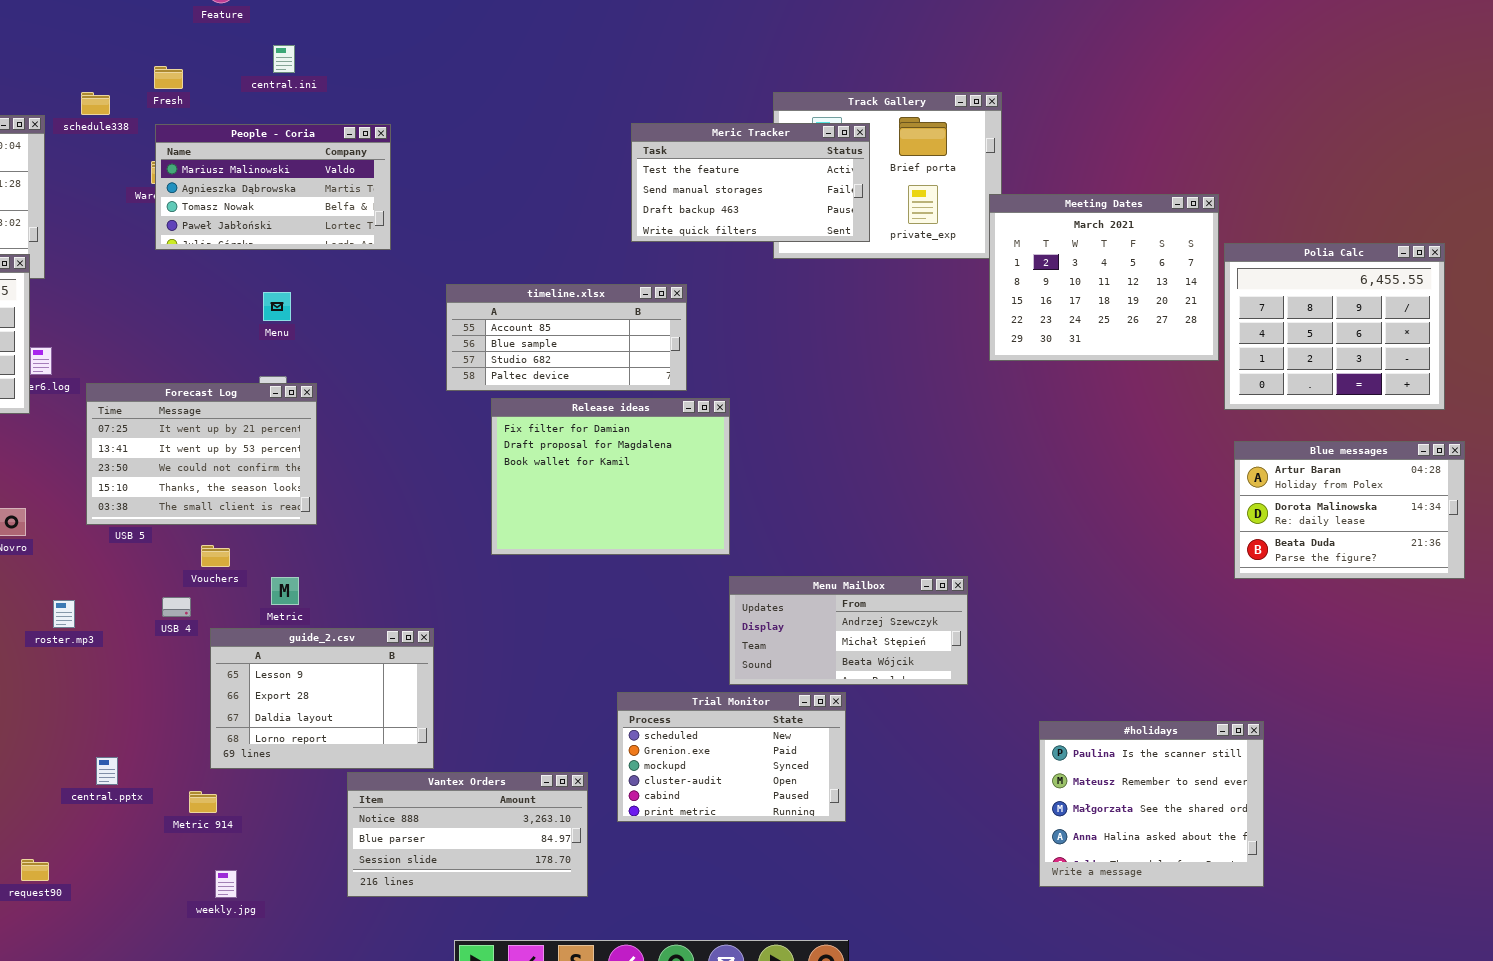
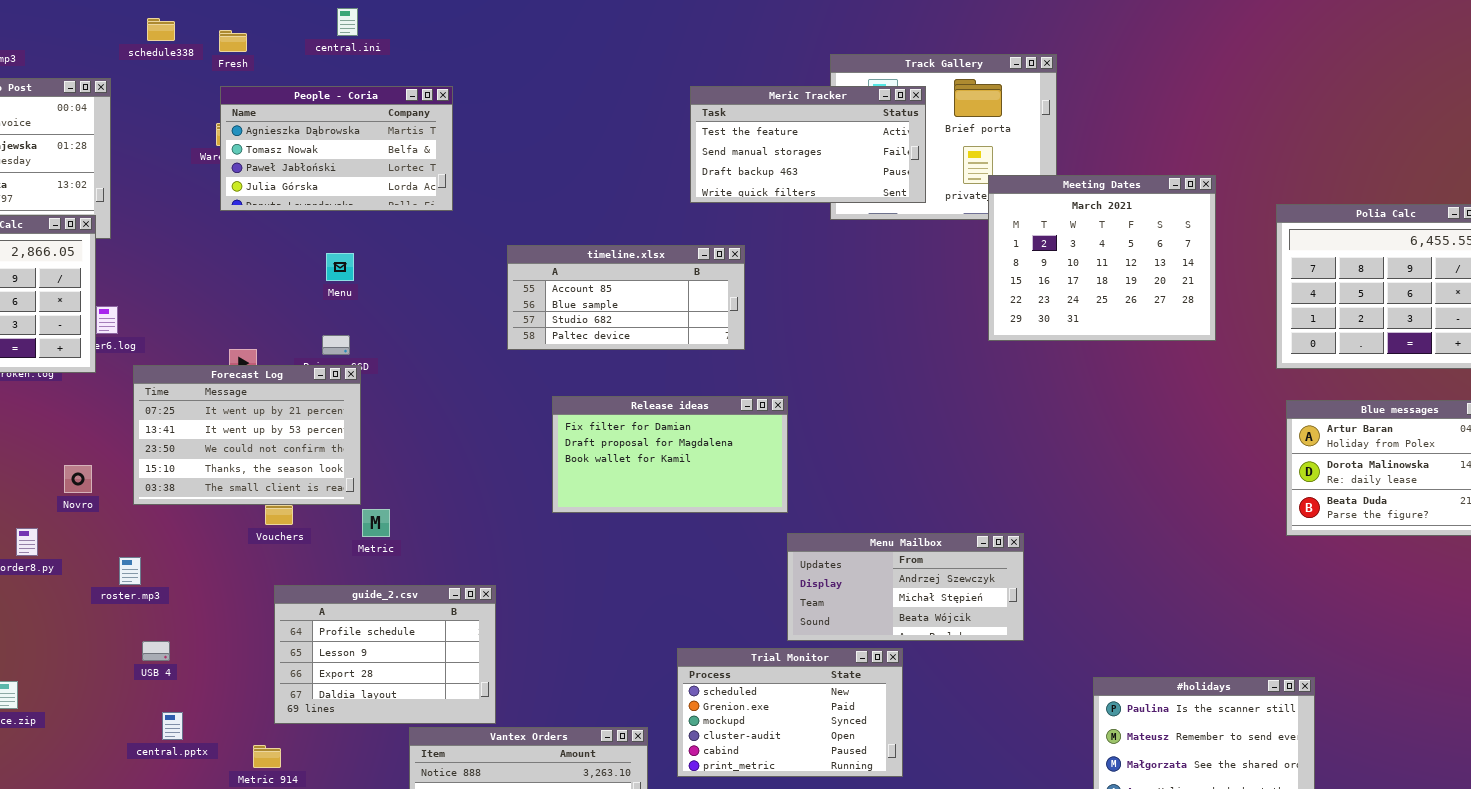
schedule338: [81,92,110,115] -> [147,18,175,41], moved
People - Coria: [155,124,391,250] -> [220,86,453,211], scrolled down 1 row
Meeting Dates: [989,194,1219,361] -> [988,175,1216,341], moved
Forecast Log: [86,383,317,525] -> [133,365,361,505], moved
Release ideas: [491,398,730,555] -> [552,396,788,513], resized
Metric: [271,577,299,605] -> [362,509,390,537], moved
USB 4: [162,597,191,617] -> [142,641,170,661], moved
guide_2.csv: [210,628,434,769] -> [274,585,496,724], scrolled up 1 row

